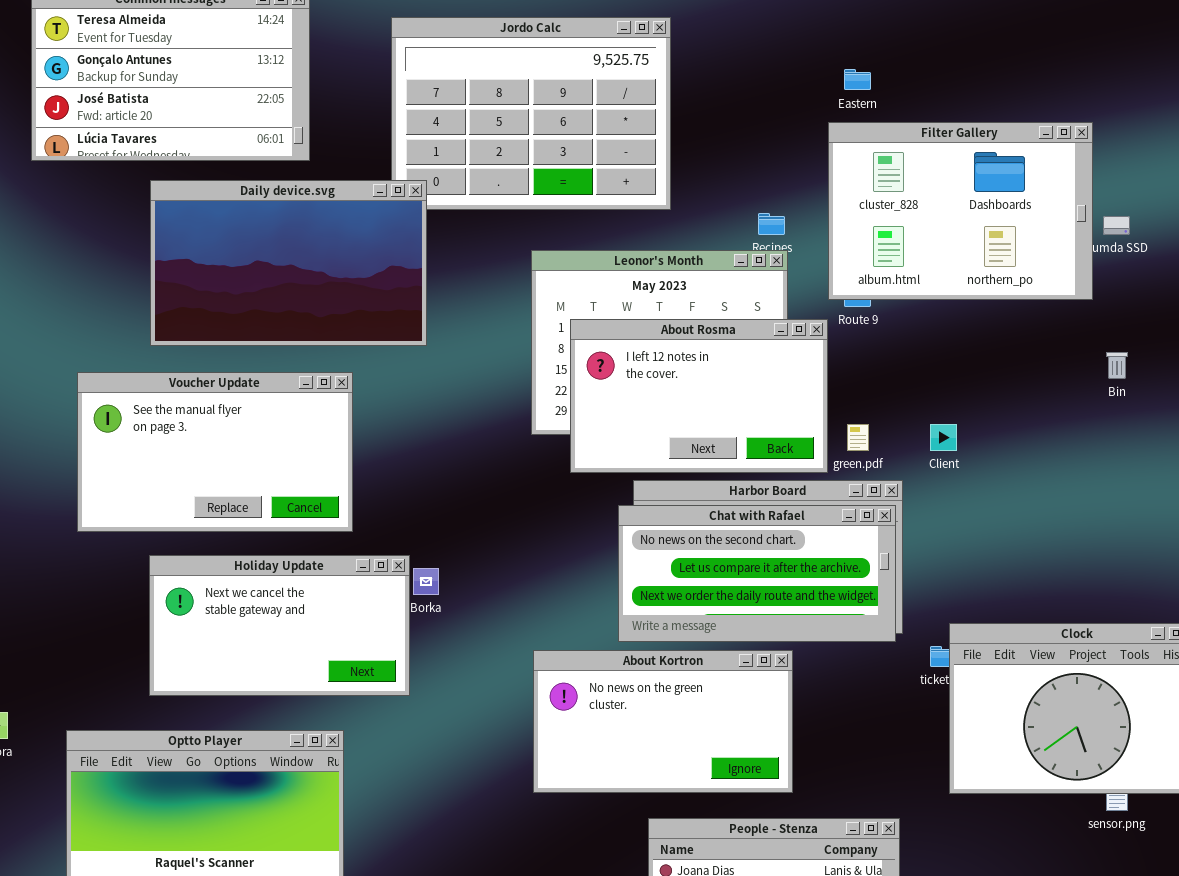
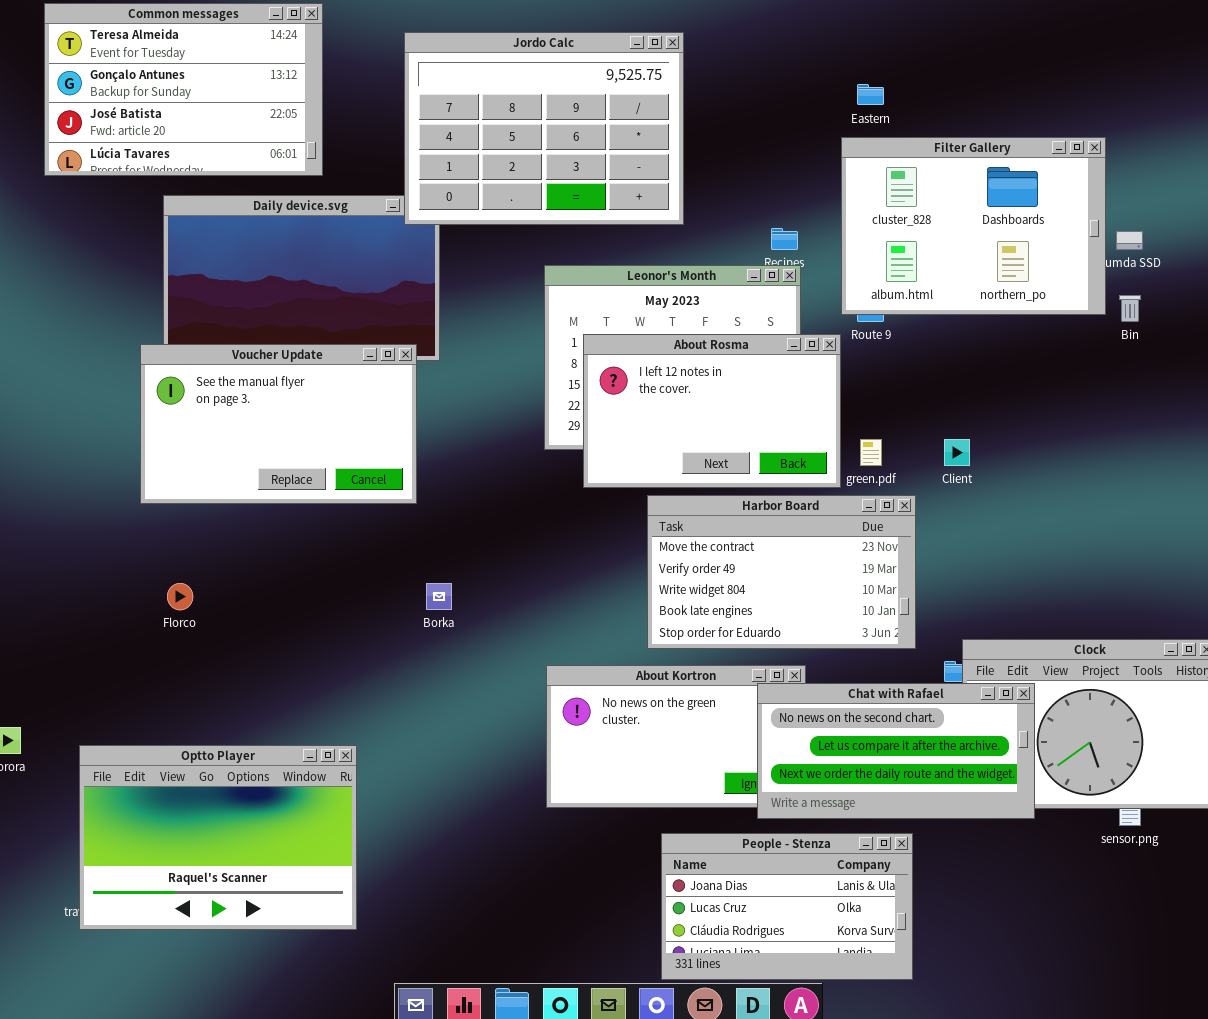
Jordo Calc: [391,17,671,210] -> [404,32,684,225], raised
Bin: [1106,352,1128,379] -> [1119,295,1141,322], moved
Voucher Update: [77,372,353,532] -> [140,344,417,504], moved
Chat with Rafael: [618,505,896,642] -> [757,683,1035,819], moved
Holiday Update: [149,555,410,696] -> none, closed

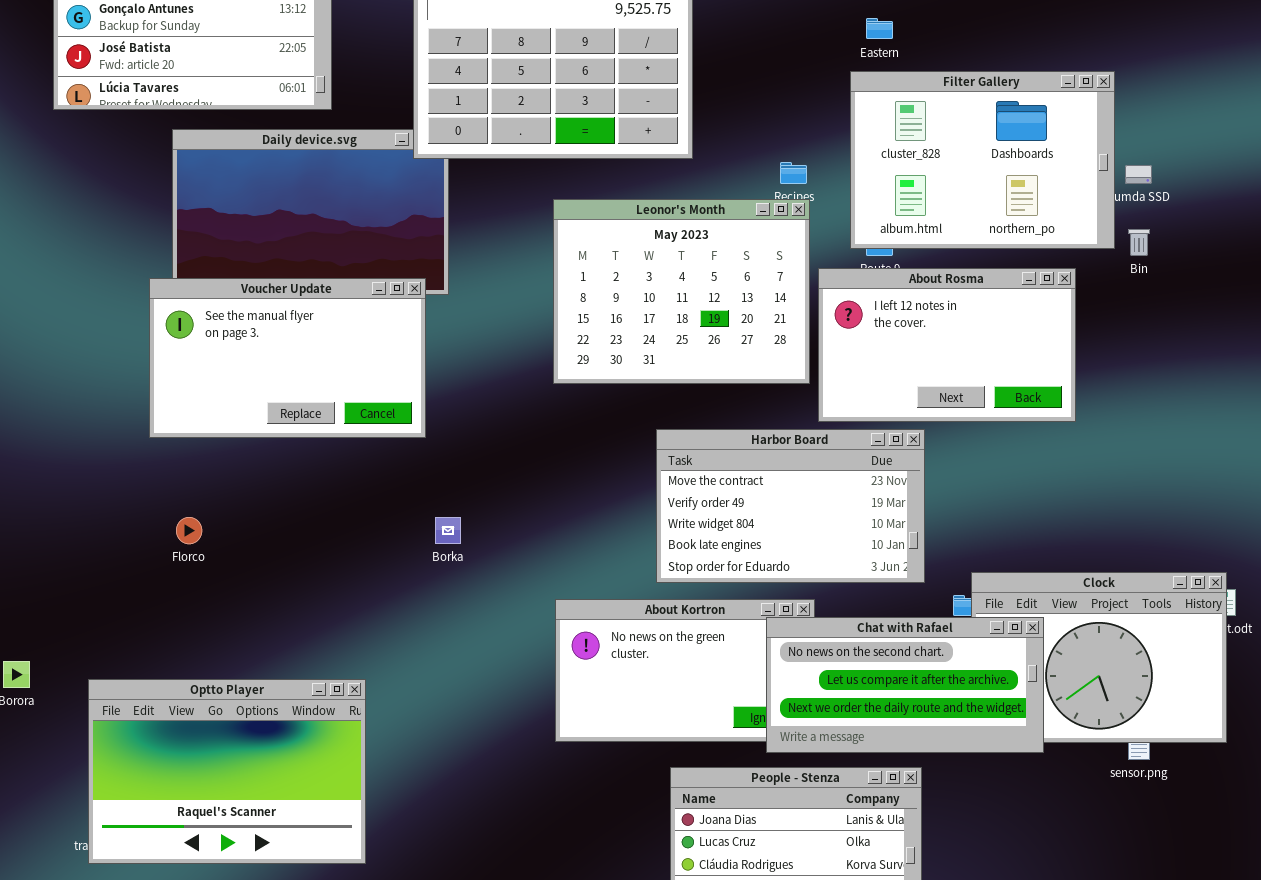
About Rosma: [583,334,841,488] -> [818,268,1076,422], moved

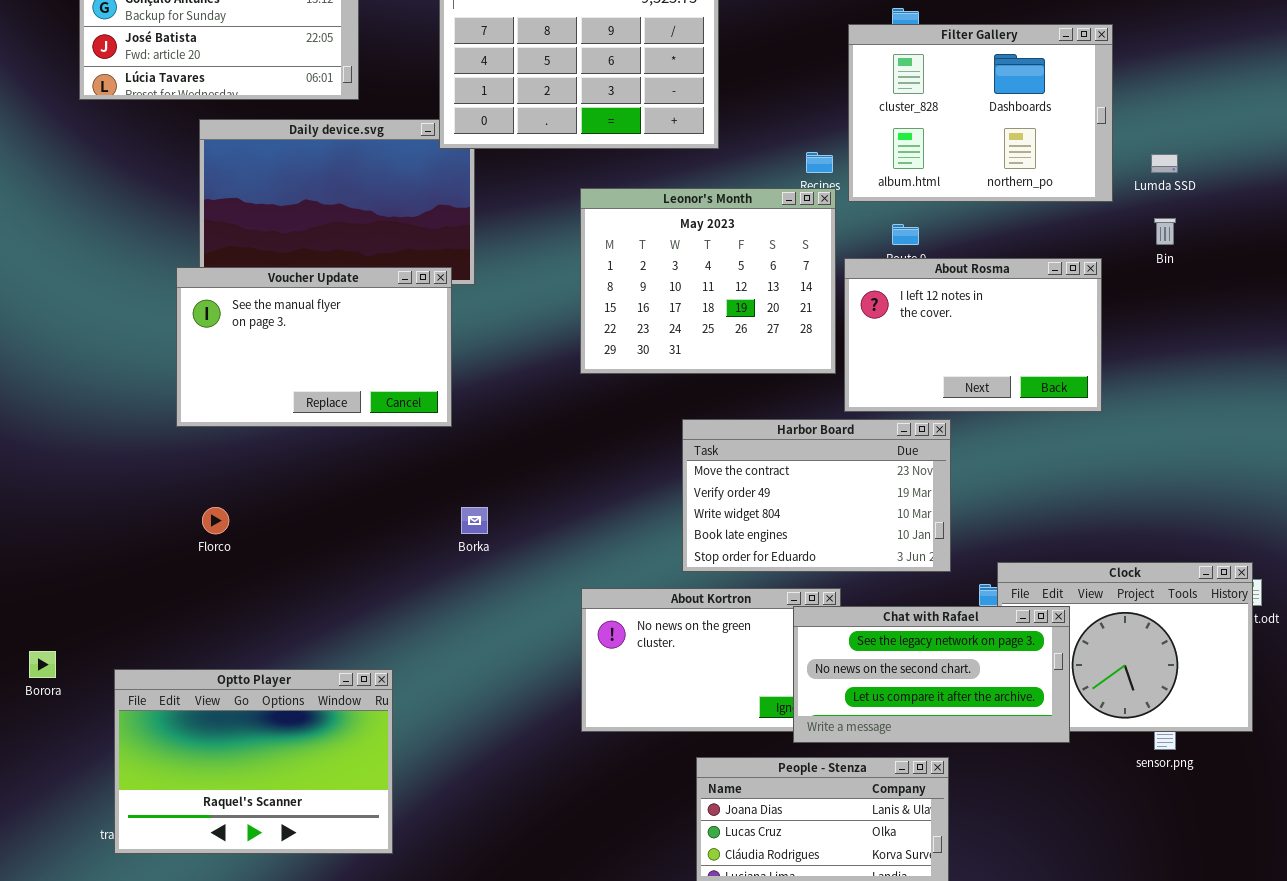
Filter Gallery: [850,71,1115,249] -> [848,24,1113,202], moved
Chat with Rafael: [766,617,1044,753] -> [793,606,1070,743], scrolled up 1 row

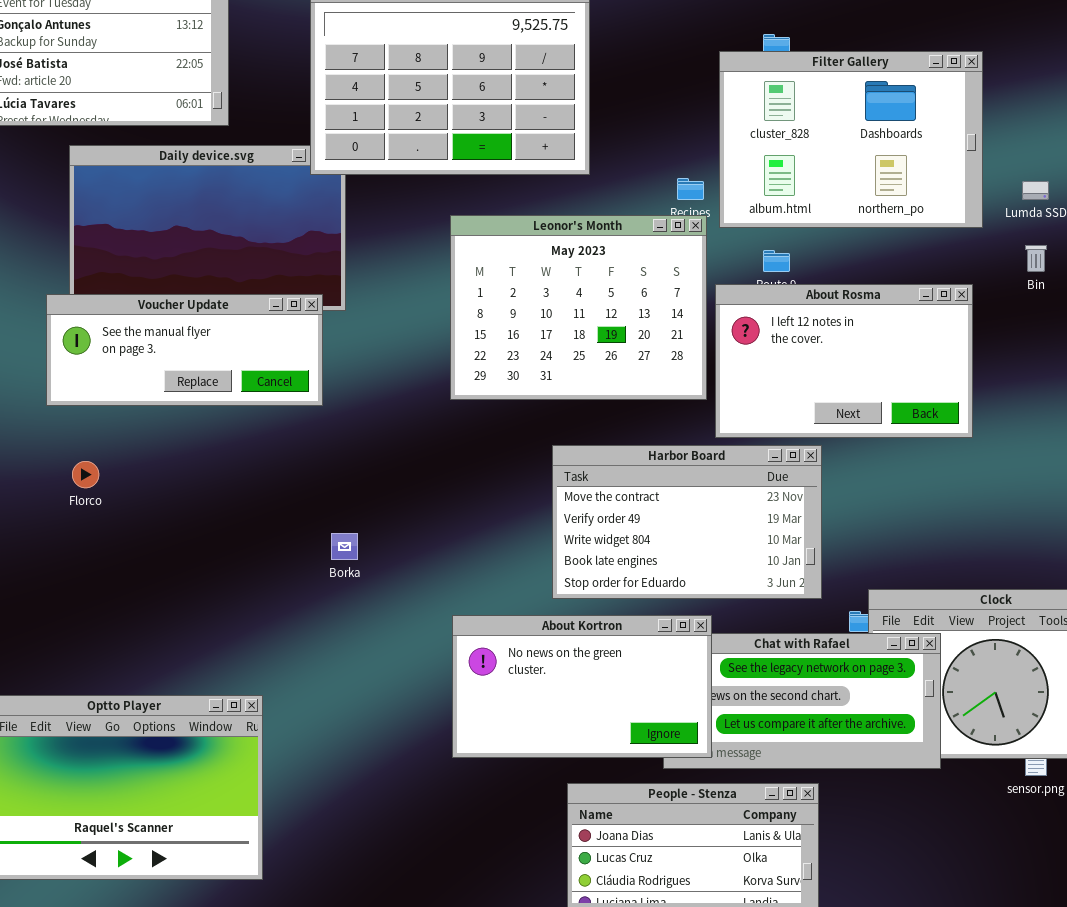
Voucher Update: [176,267,452,427] -> [46,294,323,406], resized
Florco: [202,507,229,534] -> [72,461,99,488], moved
About Kortron: [581,588,841,732] -> [452,615,712,758], raised

